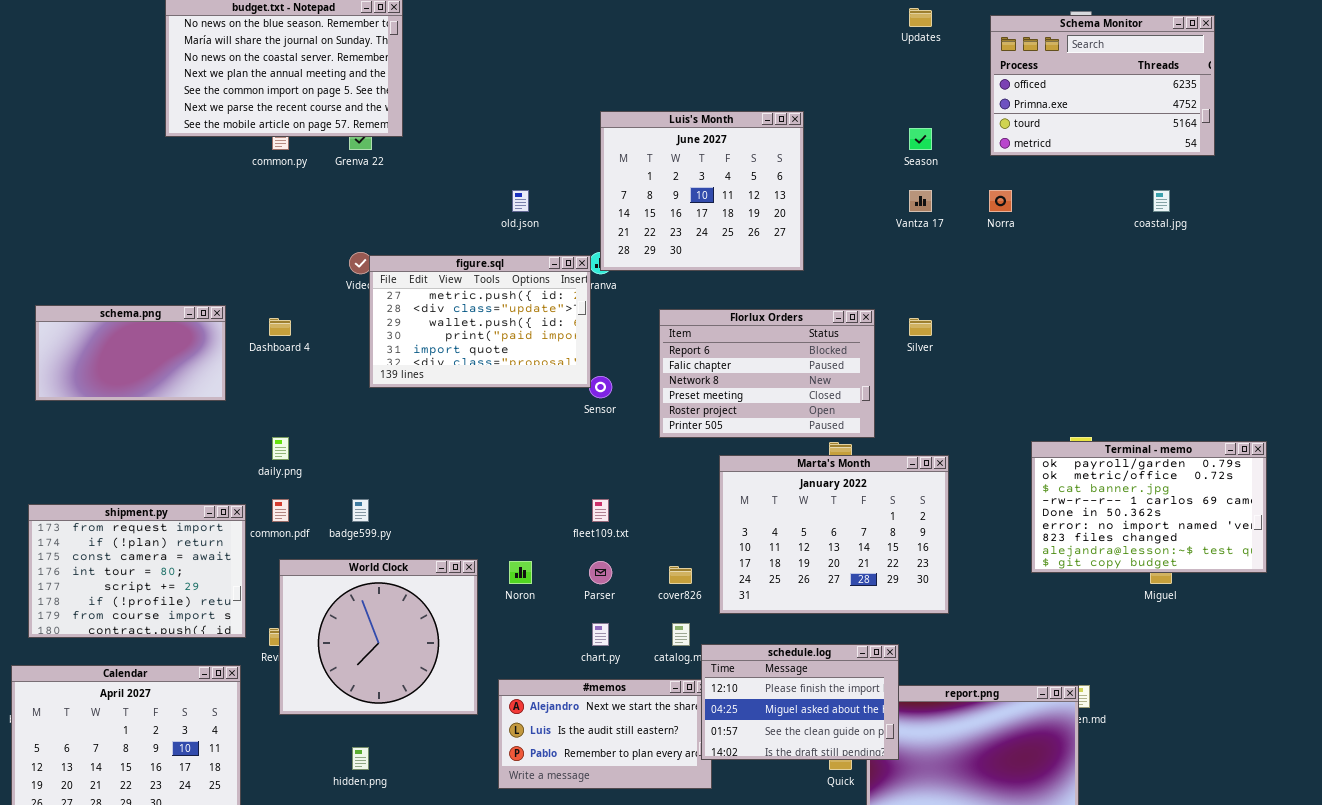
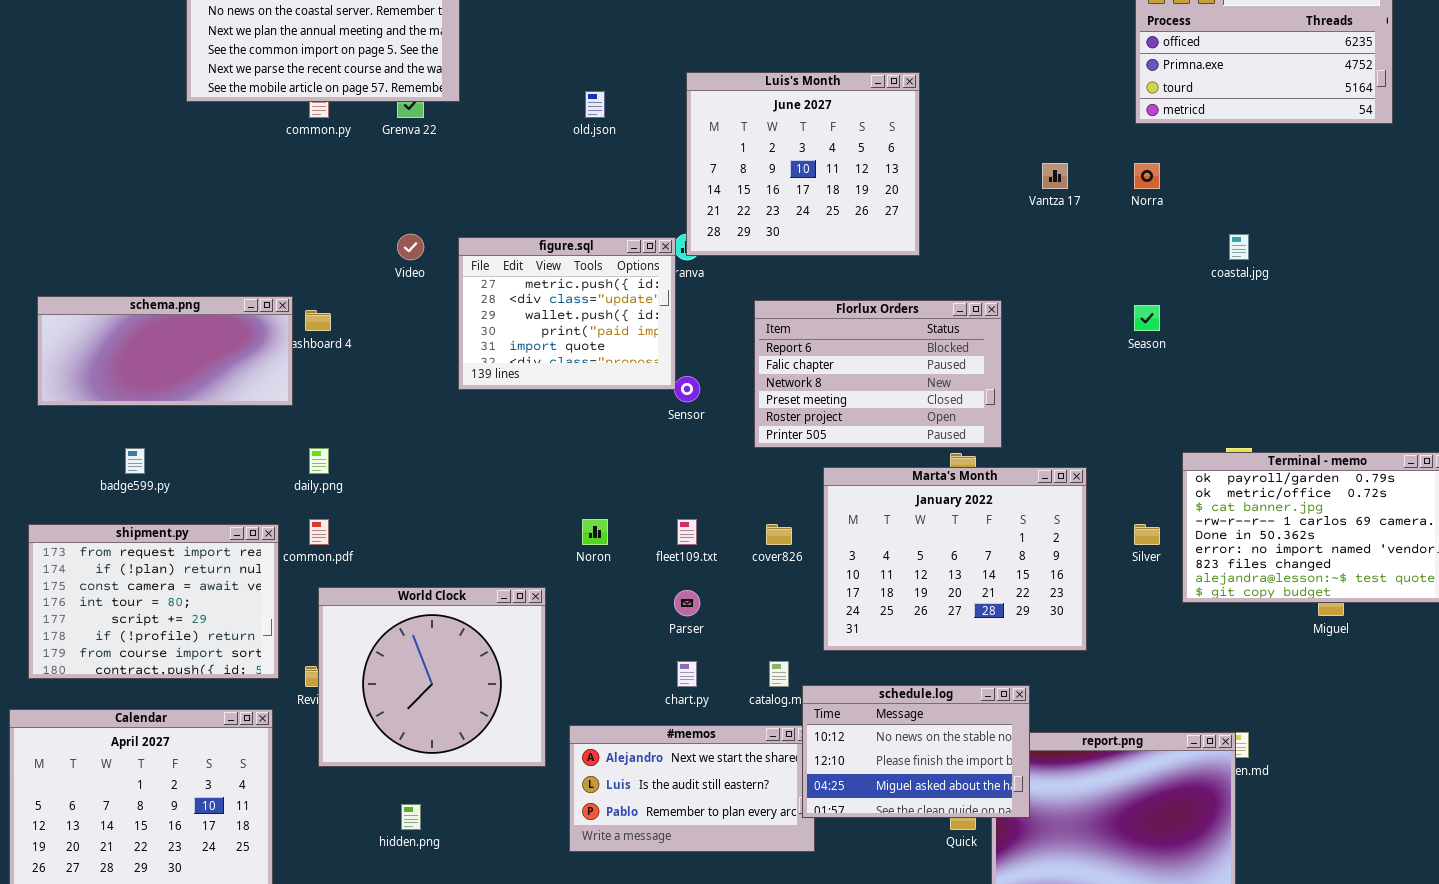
Season: [909,128,932,150] -> [1134,305,1160,331], moved
old.json: [512,190,529,212] -> [585,91,605,118], moved
coastal.jpg: [1153,190,1170,212] -> [1229,234,1249,260], moved
figure.sql: [369,255,591,388] -> [458,237,676,390], resized
schema.png: [35,305,226,401] -> [37,296,293,406], resized
Silver: [909,318,932,336] -> [1134,524,1160,545], moved
badge599.py: [352,499,369,522] -> [125,448,145,474], moved
Noron: [509,561,532,584] -> [582,519,608,545], moved
cover826: [669,566,692,584] -> [766,524,792,545], moved
schedule.log: [701,644,899,760] -> [802,685,1030,818], scrolled up 1 row

